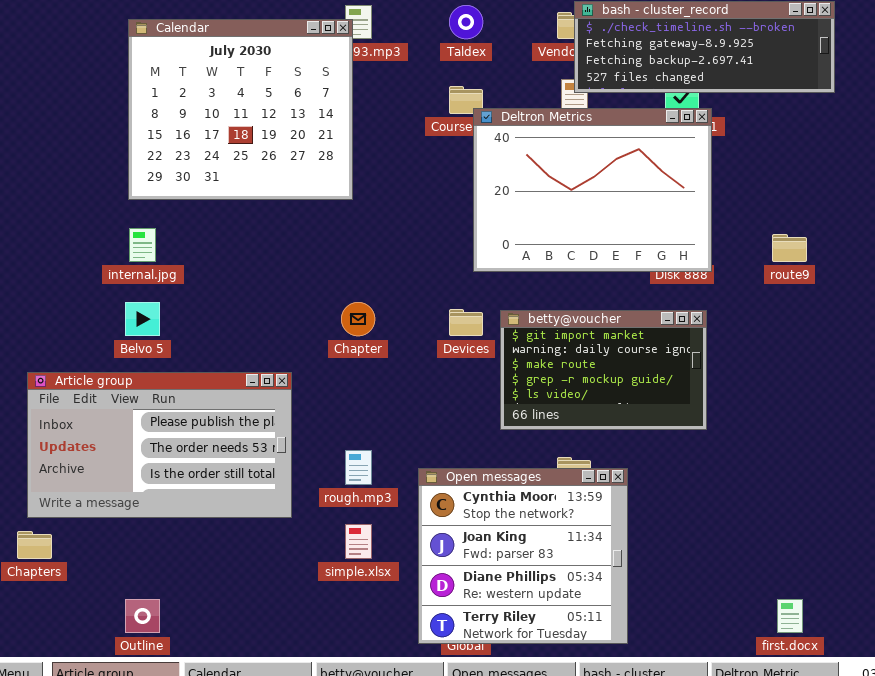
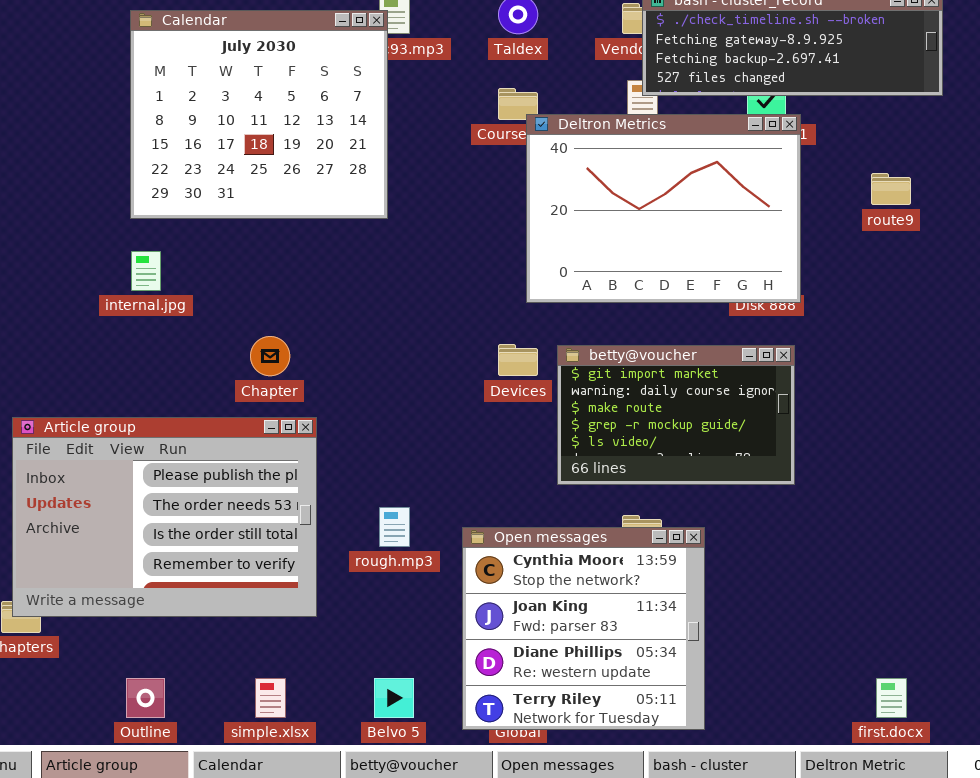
route9: [772,234,807,262] -> [871,173,911,205], moved
Belvo 5: [125,302,160,336] -> [374,678,414,718], moved
Chapter: [341,302,375,336] -> [250,336,290,376], moved
Article group: [27,372,292,518] -> [12,417,317,617], resized
simple.xlsx: [345,524,372,559] -> [255,678,286,718], moved

